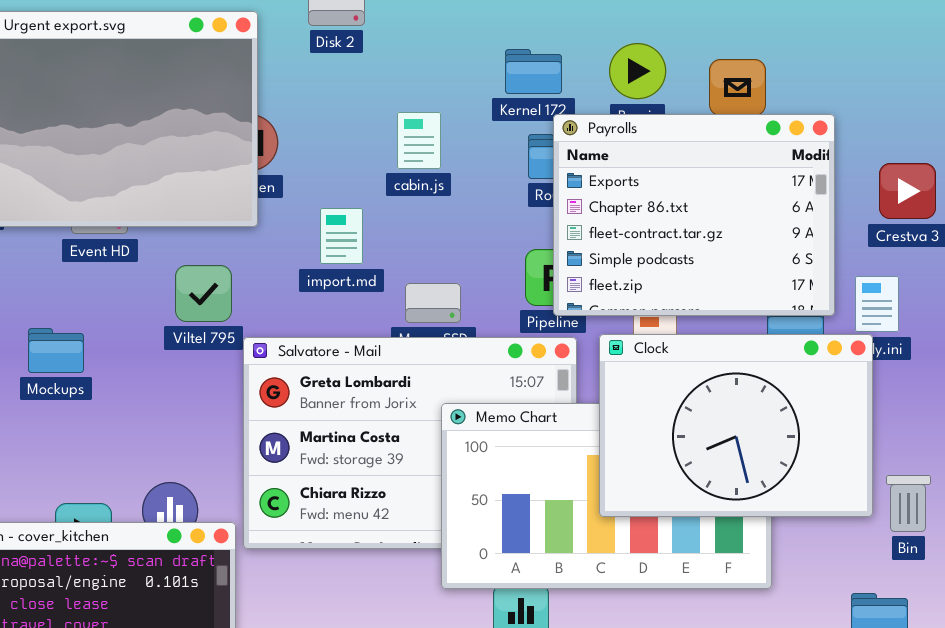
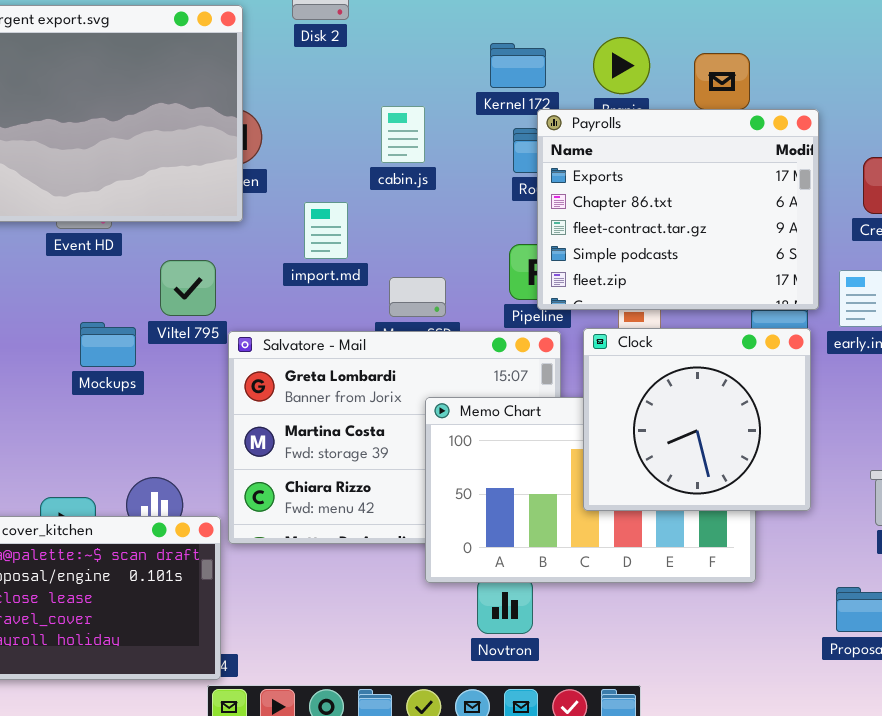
Mockups: [28,328,84,373] -> [80,322,136,367], moved
Clock: [599,334,873,517] -> [583,328,811,511], resized

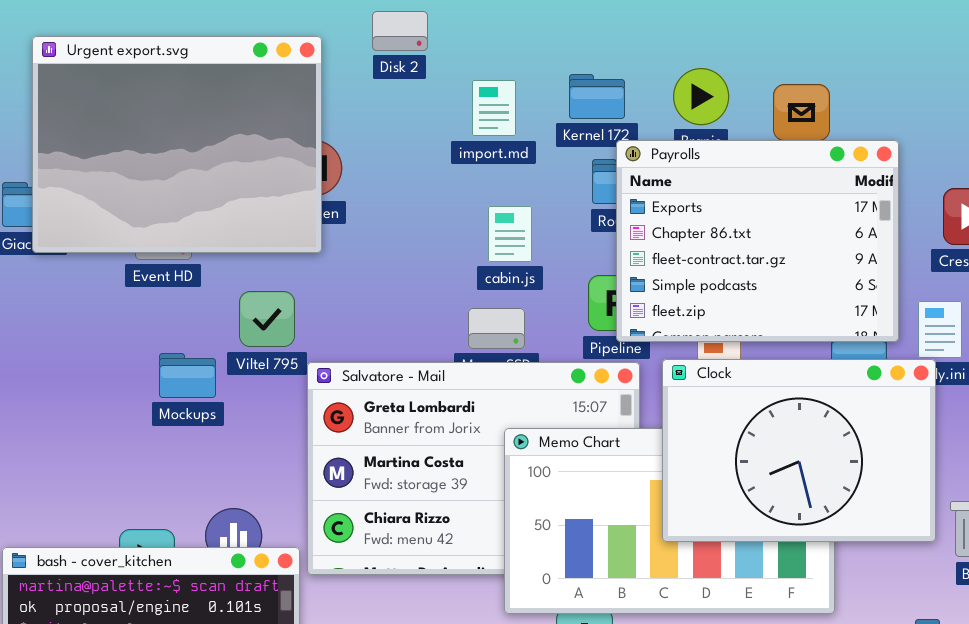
cabin.js: [381,106,425,163] -> [488,206,532,262], moved
import.md: [304,202,348,259] -> [472,80,516,136], moved
Clock: [583,328,811,511] -> [662,359,936,542], resized

